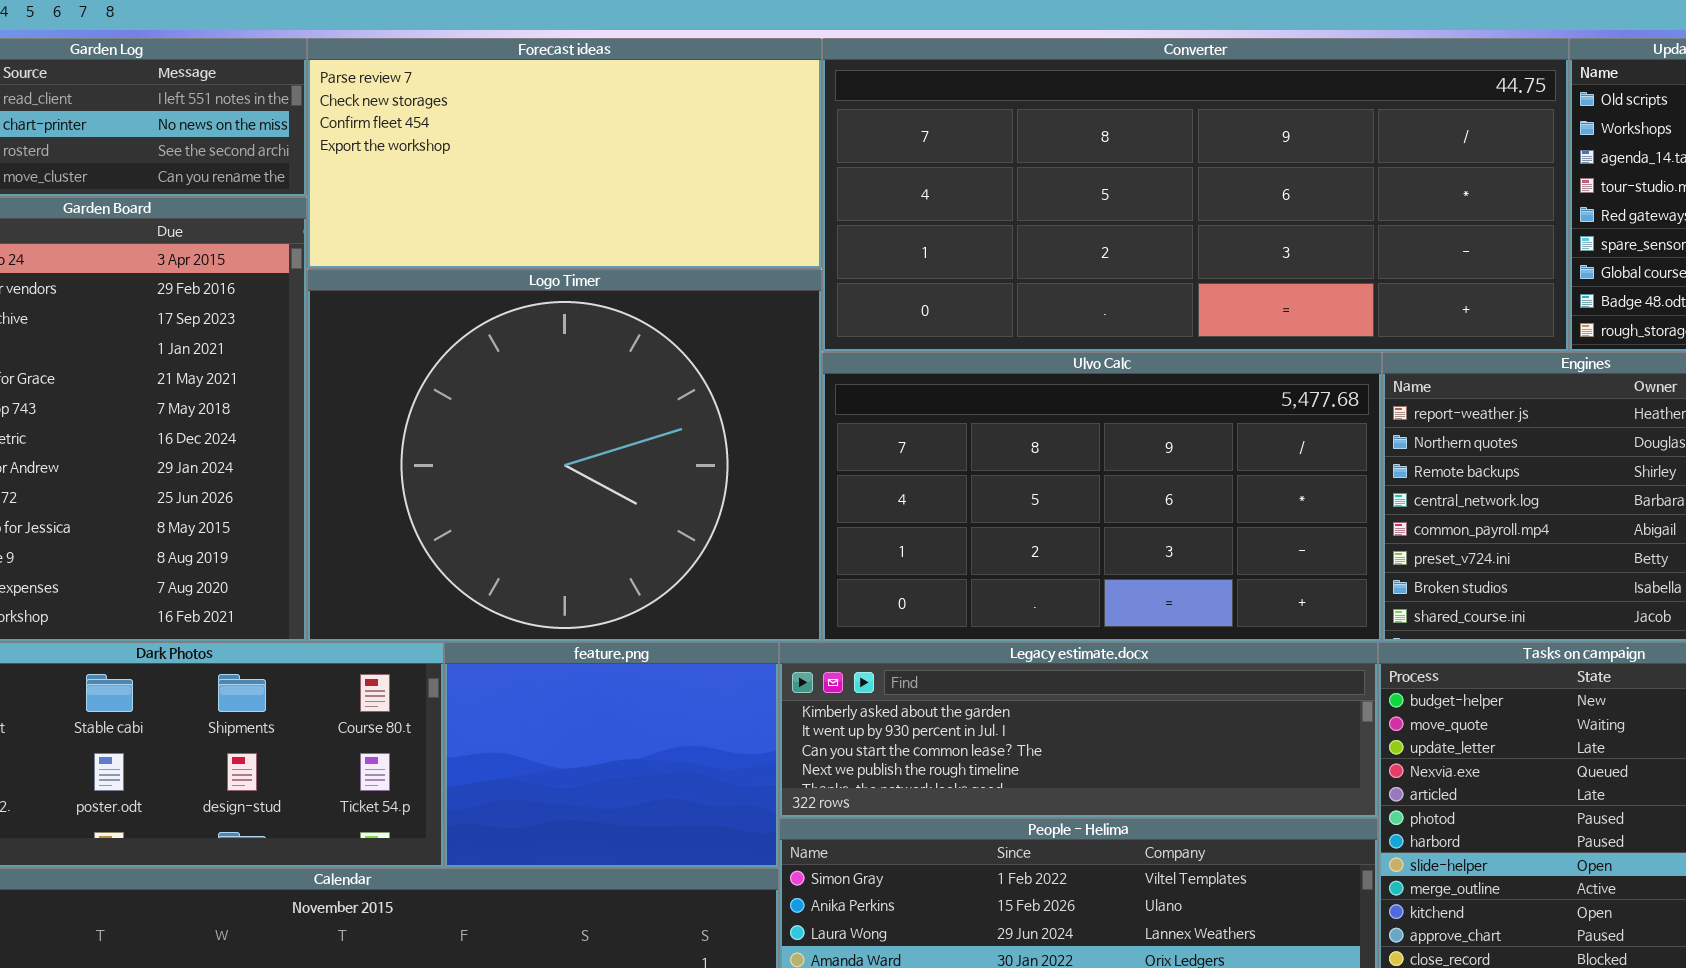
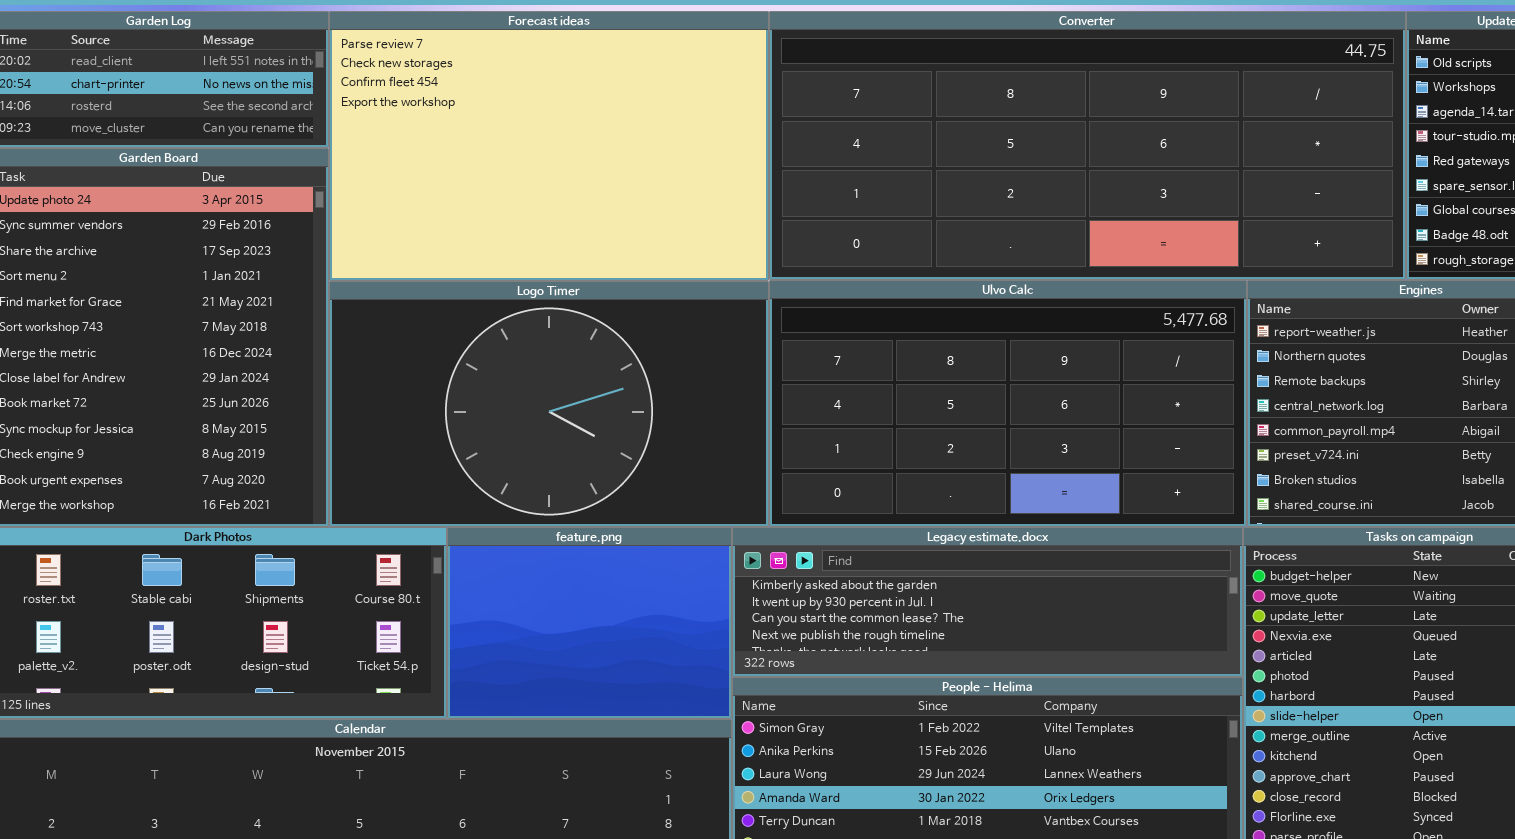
Forecast ideas: [307,38,822,269] -> [329,11,769,281], resized
Logo Timer: [307,269,822,642] -> [329,281,769,527], resized

